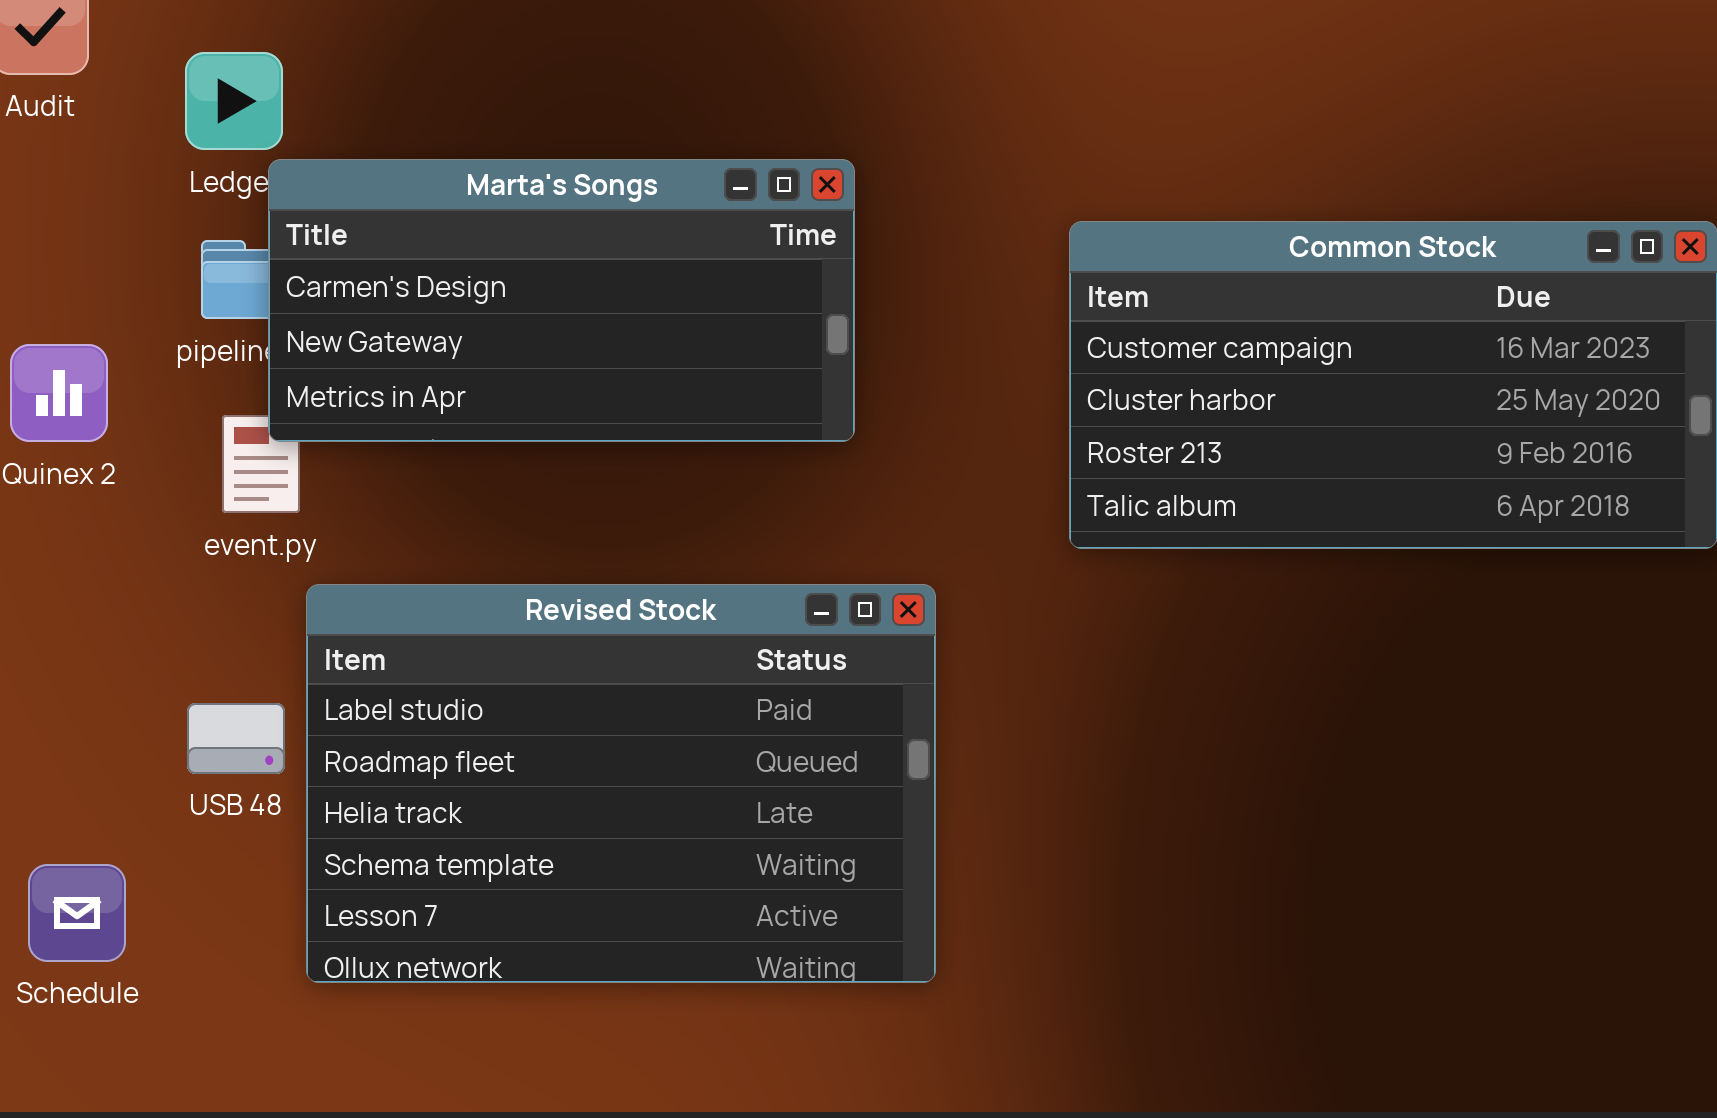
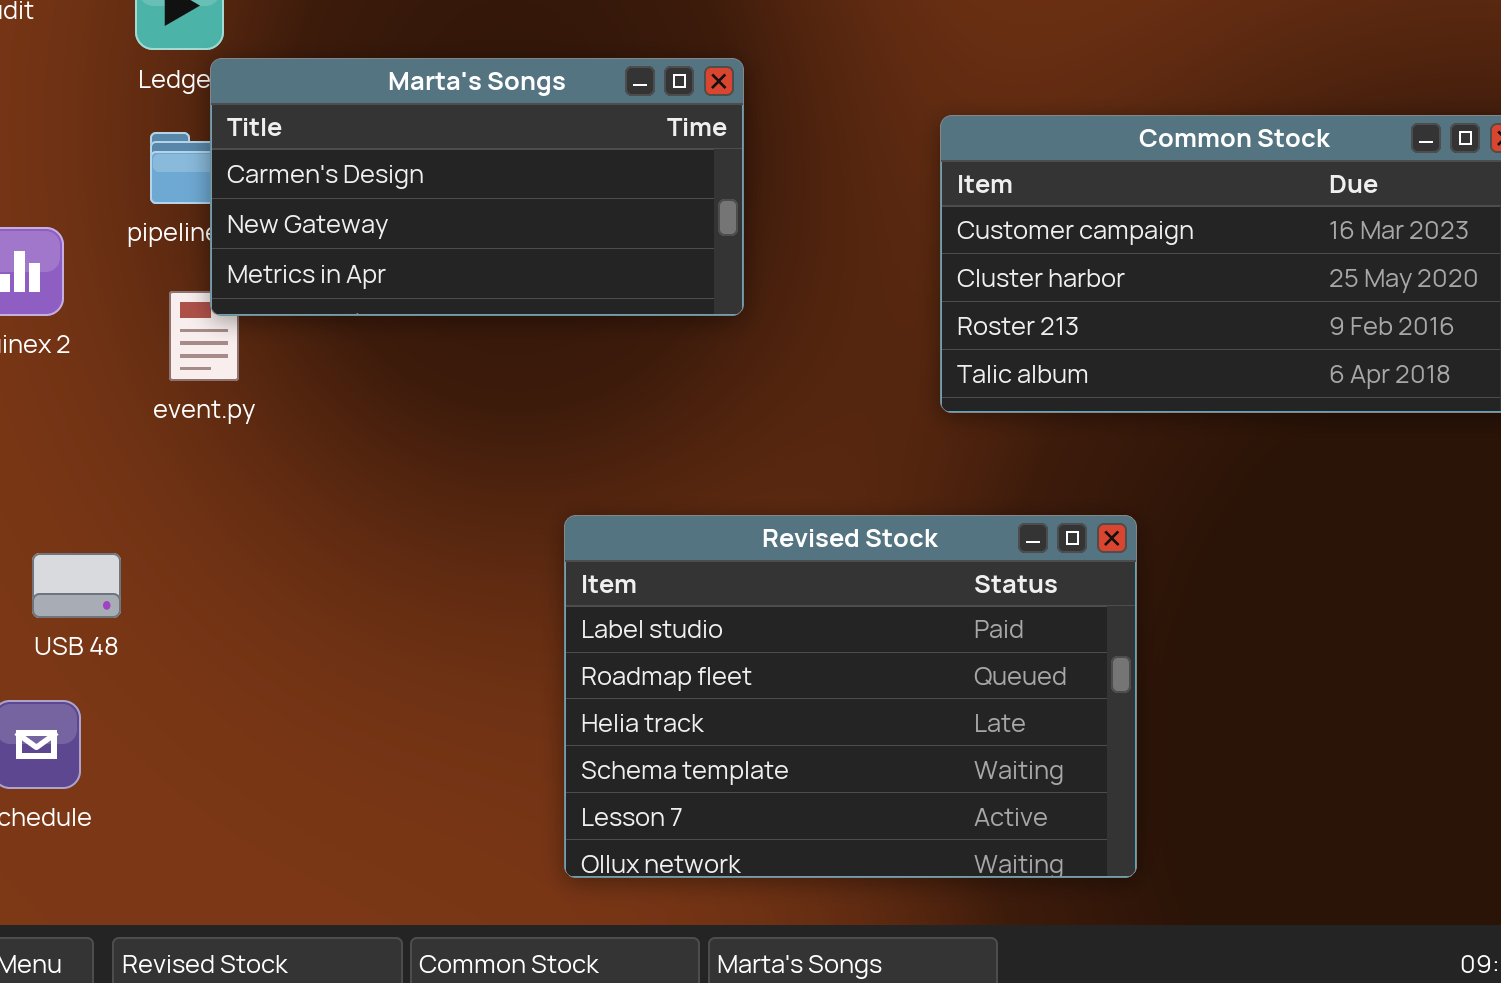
Revised Stock: [306,584,936,983] -> [564,515,1137,878], moved
USB 48: [187,703,285,774] -> [32,553,121,618], moved

